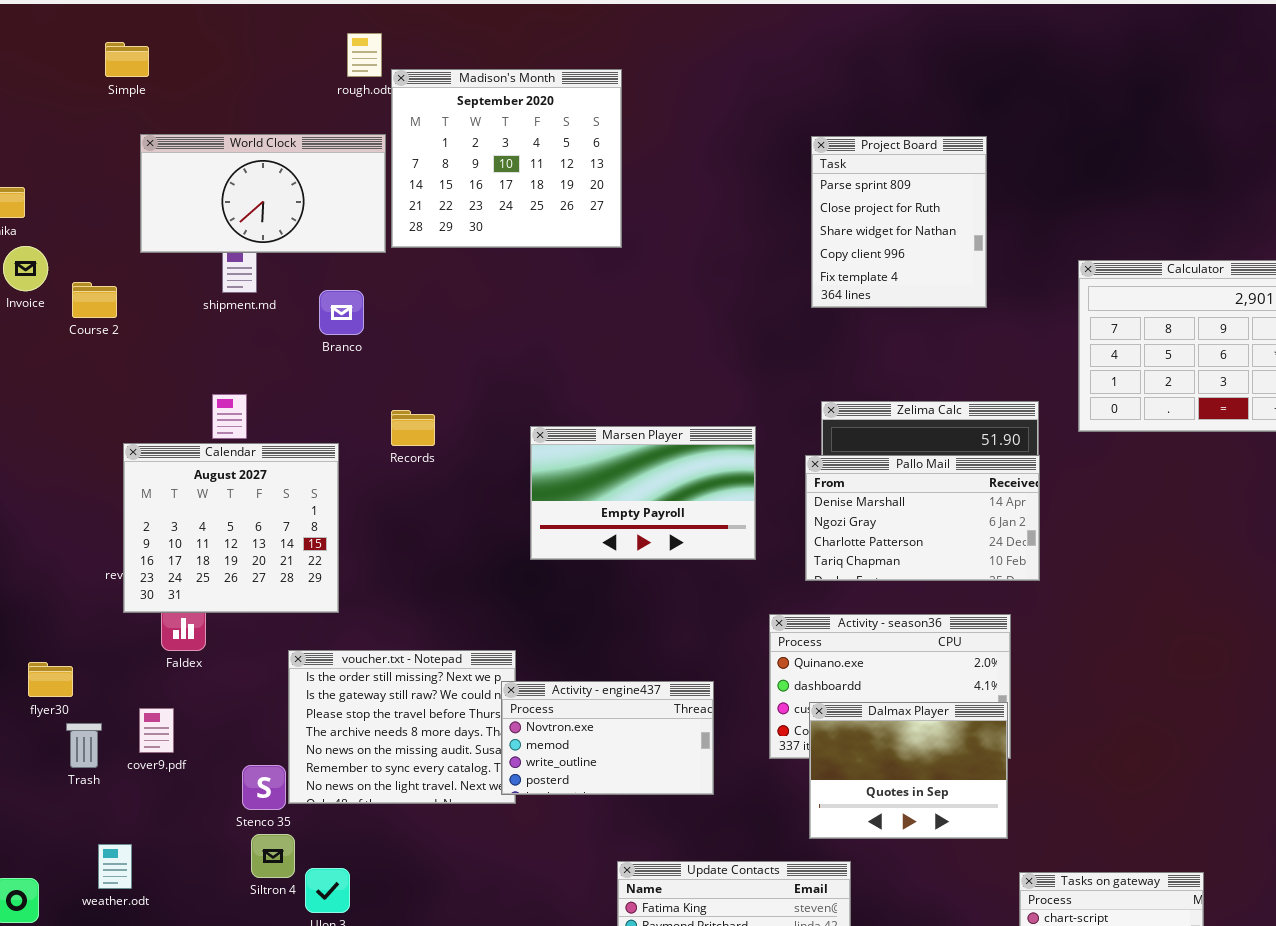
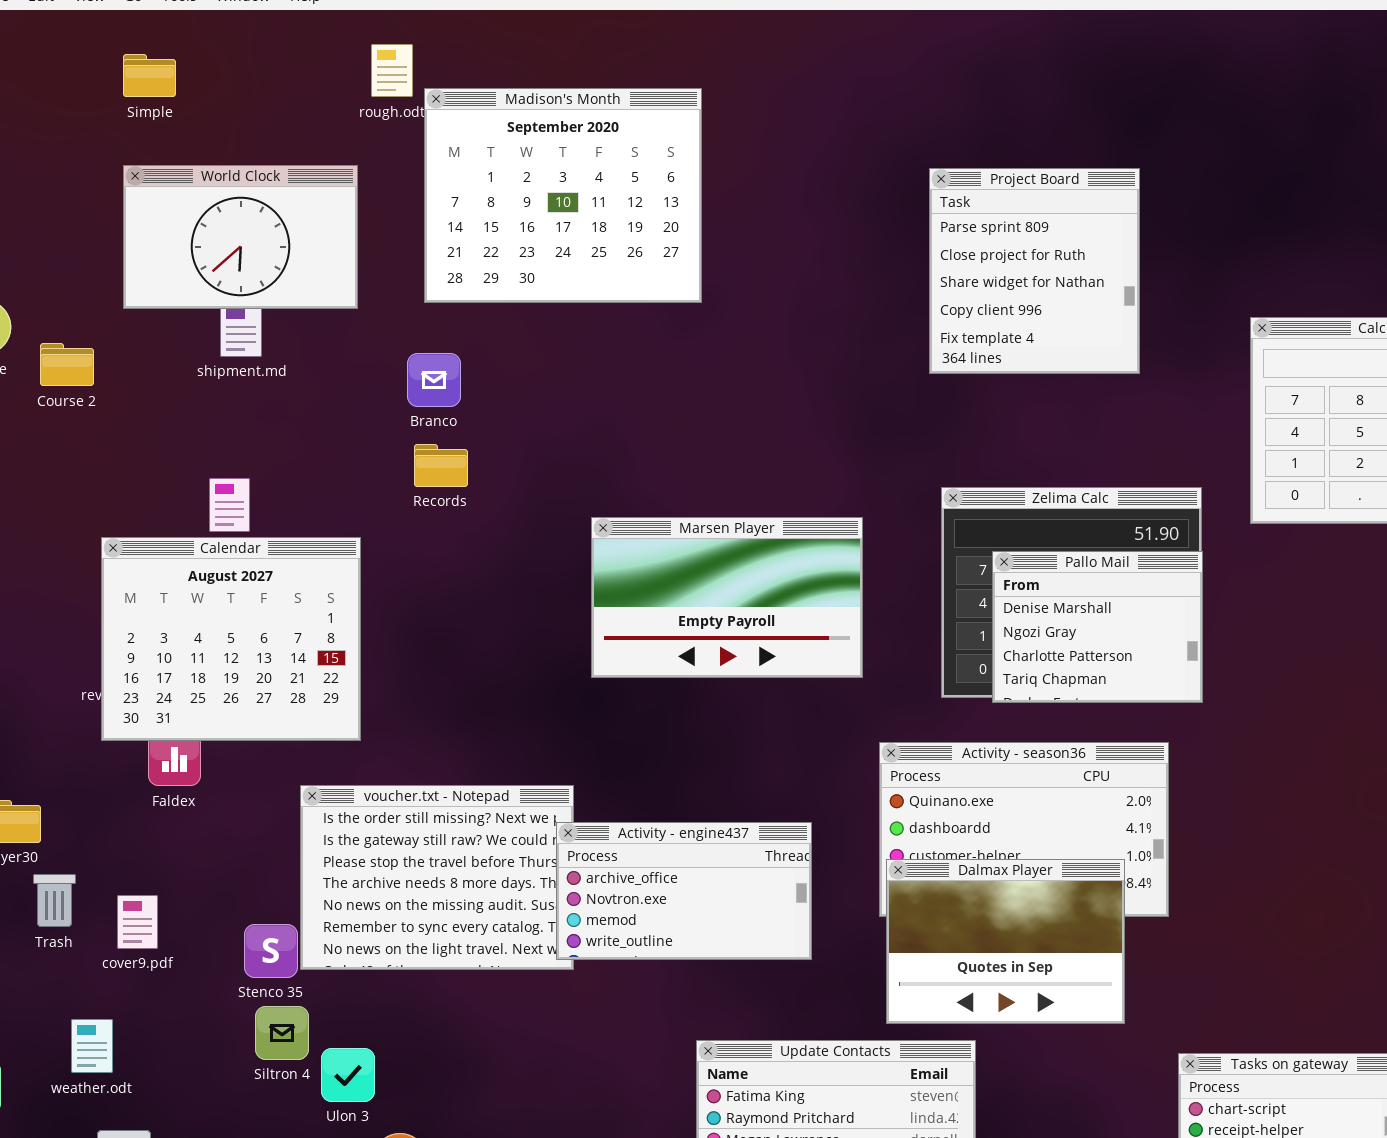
Simple: [105,42,149,77] -> [123,54,176,97], moved
World Clock: [140,134,386,253] -> [123,165,358,309], resized
Branco: [319,290,364,335] -> [407,353,461,407], moved
Records: [391,410,435,446] -> [414,444,468,487], moved
Pallo Mail: [805,455,1040,581] -> [992,551,1203,703], resized
Activity - engine437: [501,681,714,795] -> [556,822,812,960], scrolled up 1 row
Dalmax Player: [809,702,1008,839] -> [886,859,1125,1024], moved
cover9.pdf: [139,708,174,753] -> [117,895,158,949], moved

